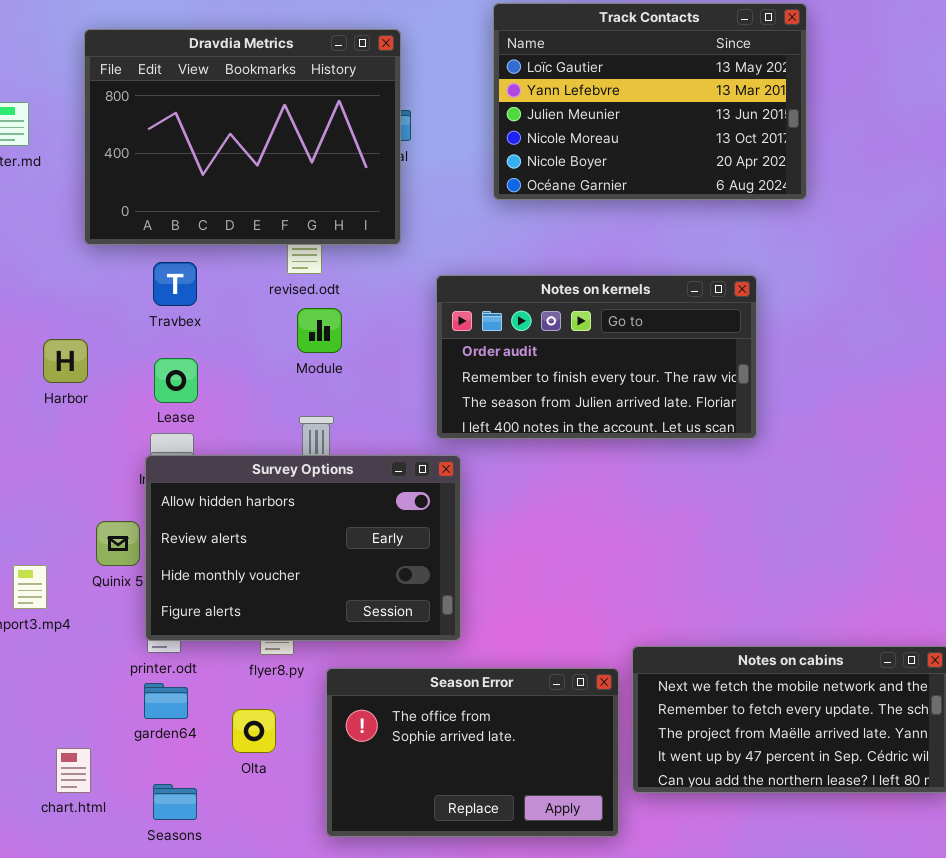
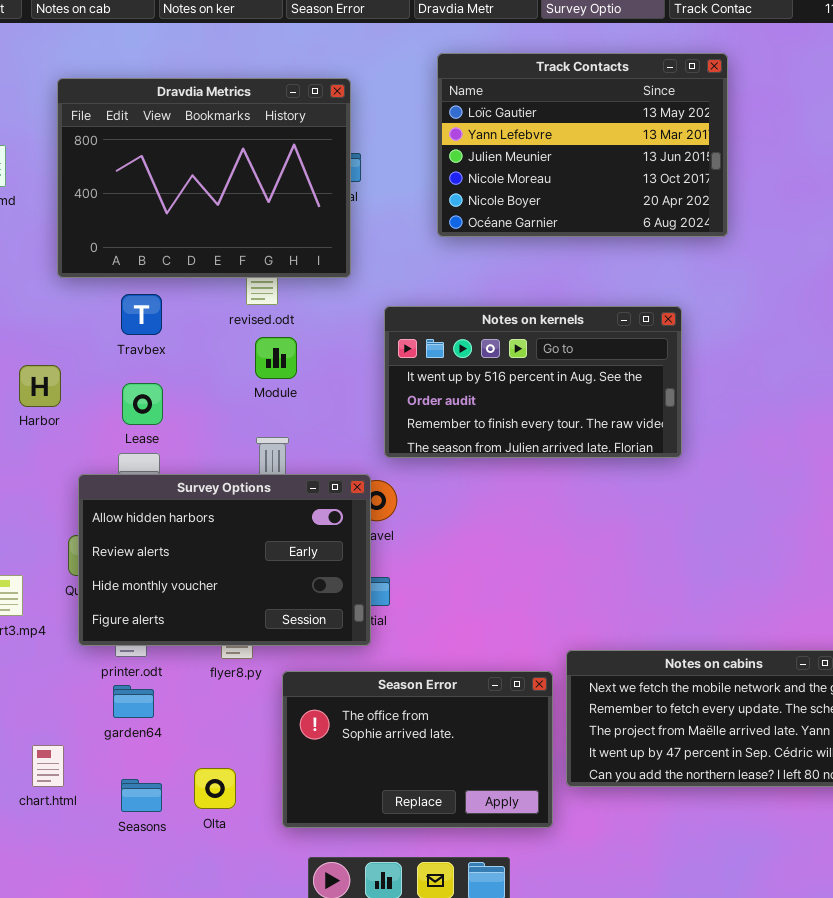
Notes on kernels: [436,275,757,439] -> [384,306,682,458], scrolled up 1 row
Survey Options: [145,455,461,641] -> [78,474,371,646], moved
Olta: [232,709,276,753] -> [194,768,236,809], moved

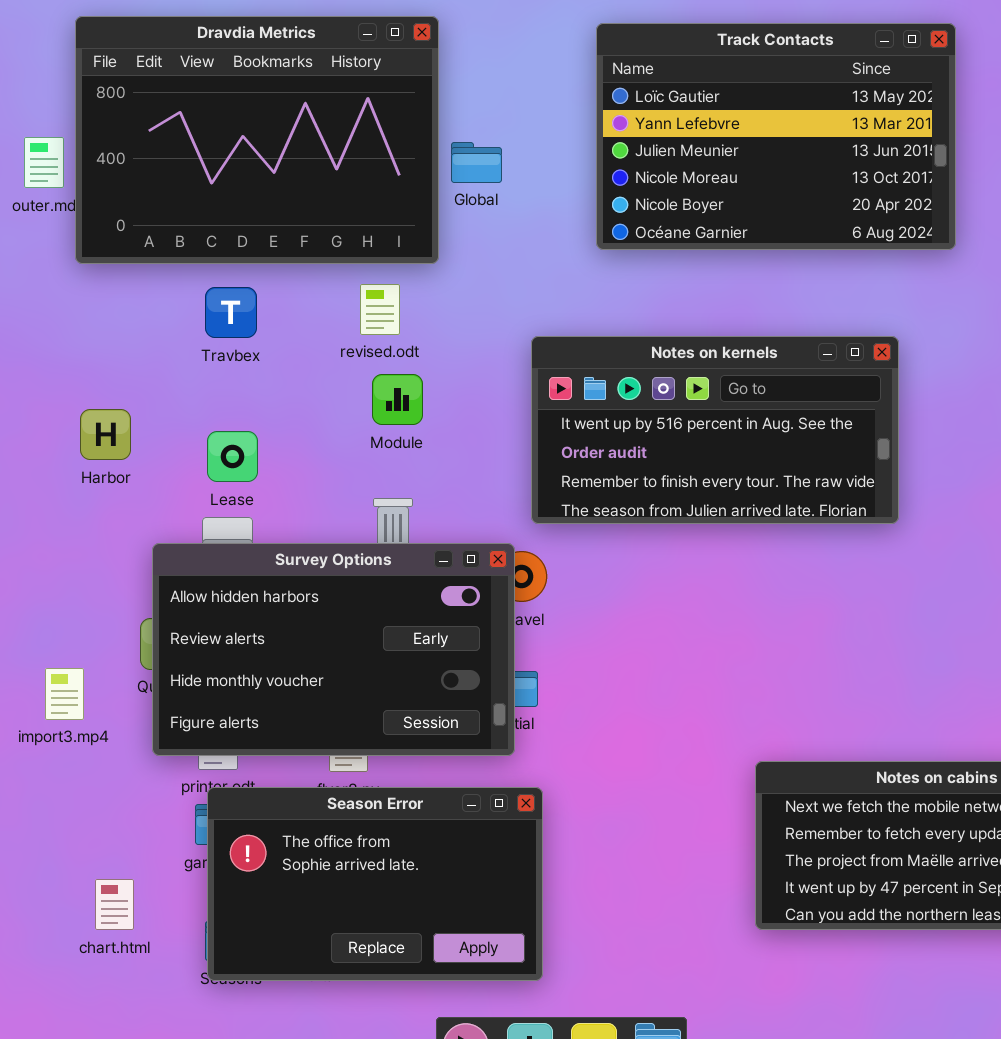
Dravdia Metrics: [57,78,351,278] -> [75,16,439,264], moved
Travbex: [121,294,162,335] -> [205,287,257,338], moved
Season Error: [282,671,553,828] -> [207,787,543,981], moved

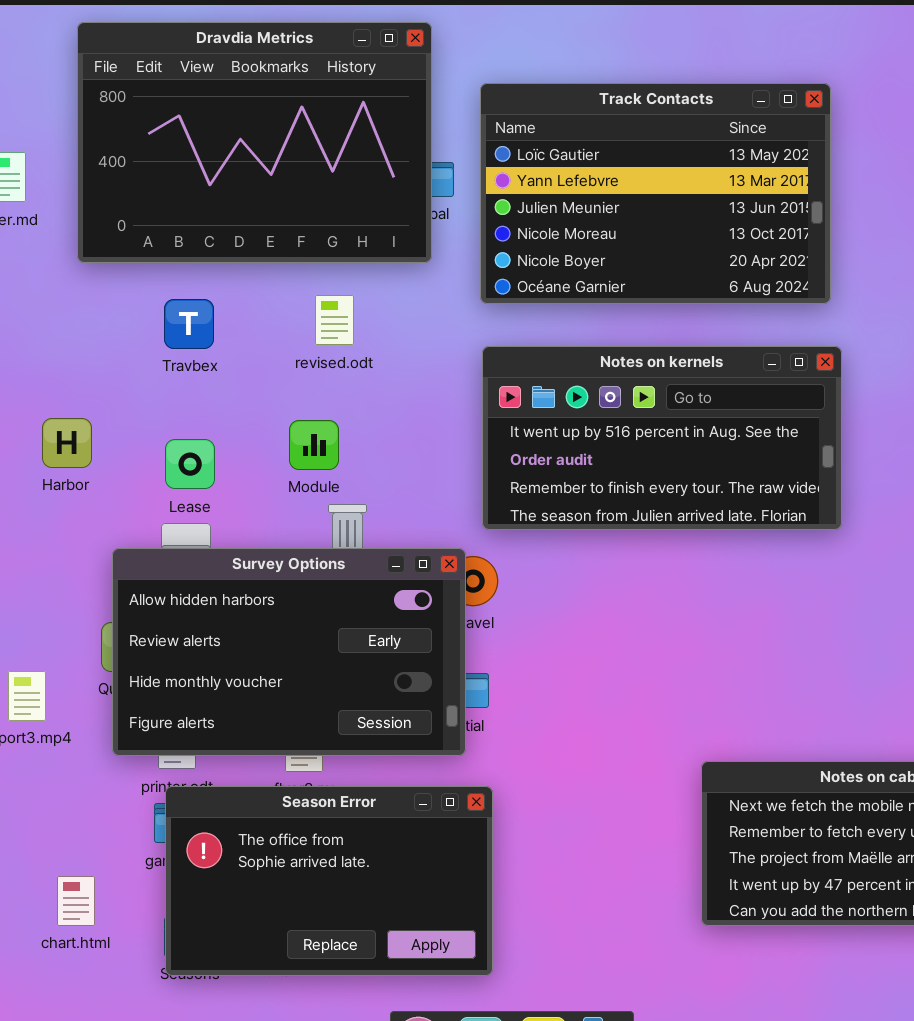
Dravdia Metrics: [75,16,439,264] -> [77,22,432,263], moved
Track Contacts: [596,23,956,250] -> [480,83,831,304], moved
Module: [372,374,423,425] -> [289,420,339,470], moved

